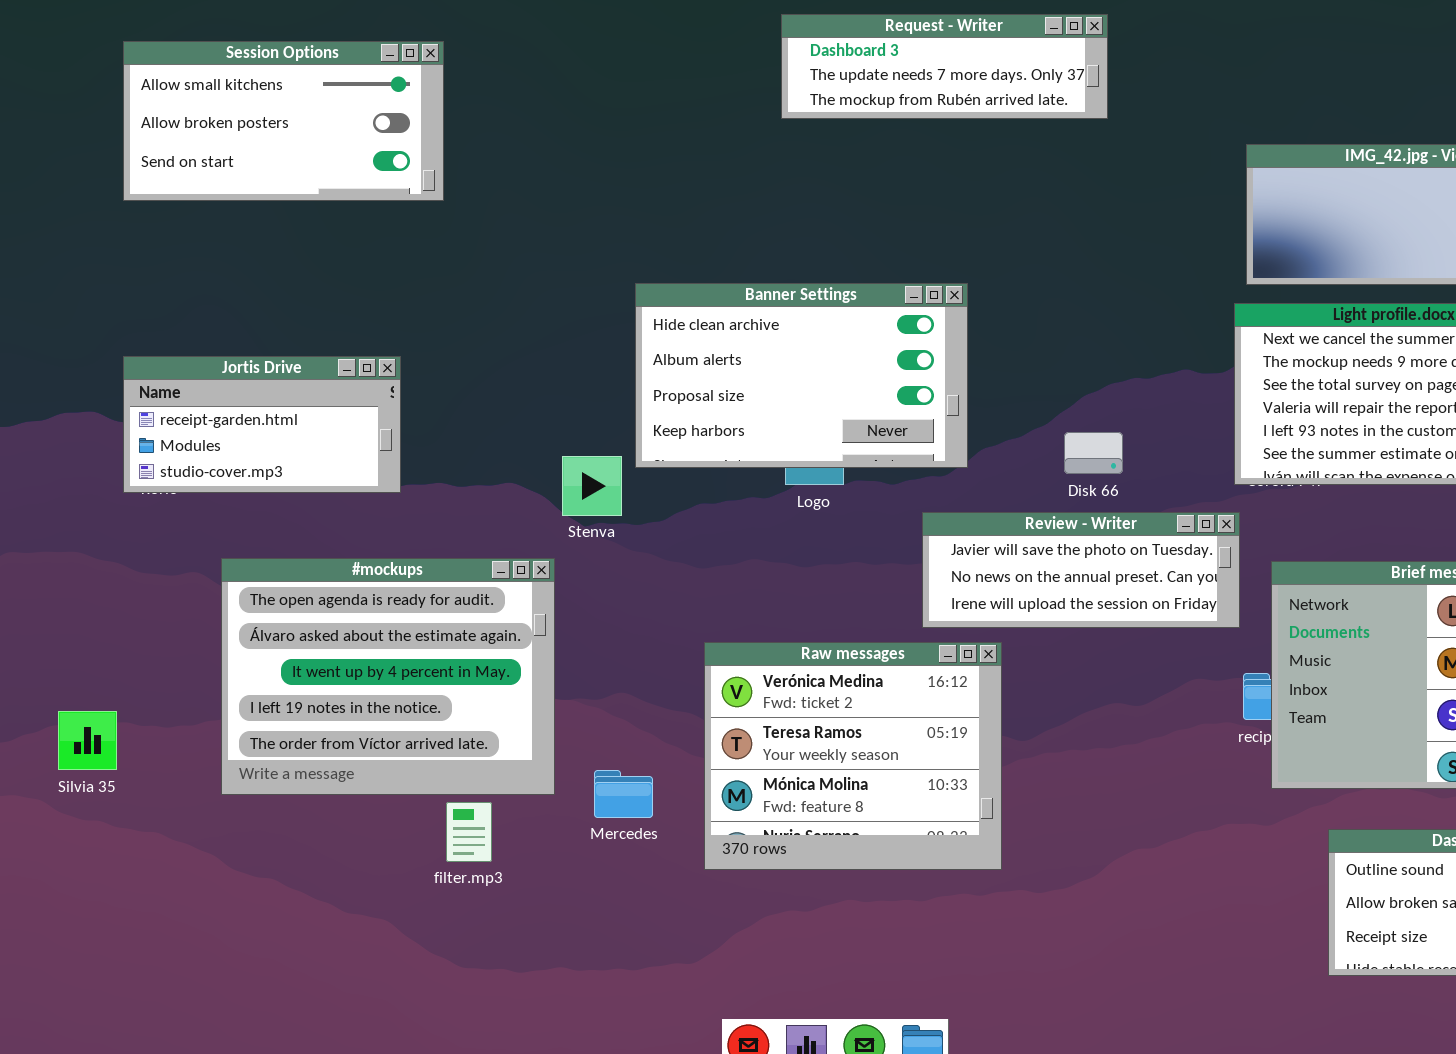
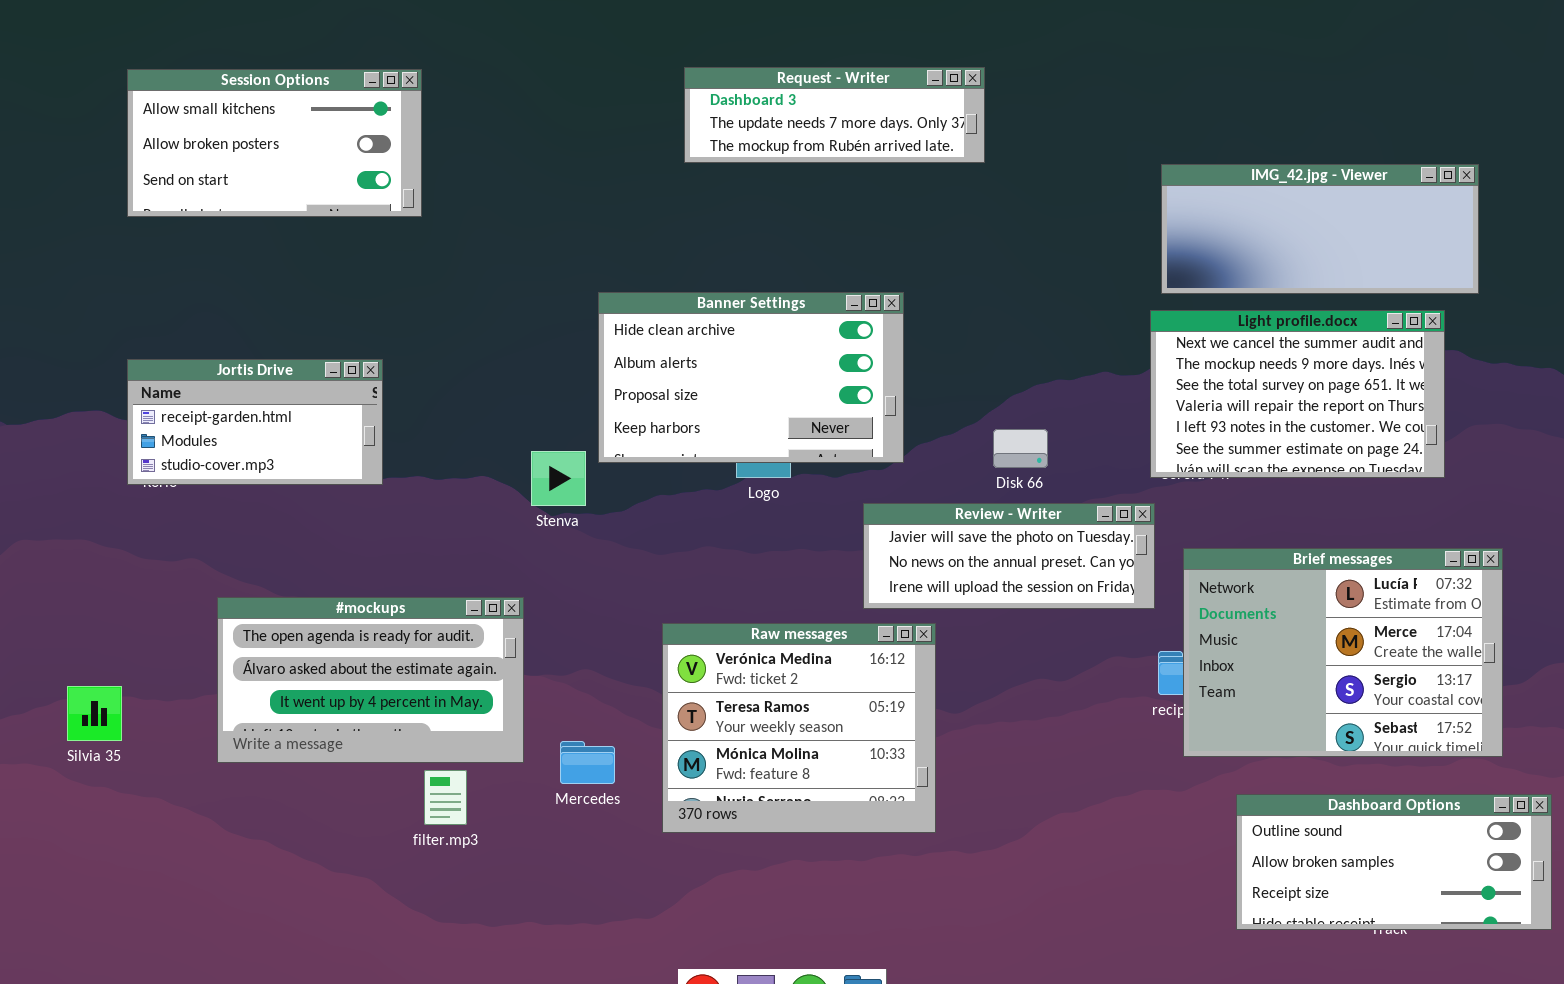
Request - Writer: [781,14,1108,119] -> [684,67,985,163], moved
#mockups: [221,558,555,795] -> [217,597,524,763], resized

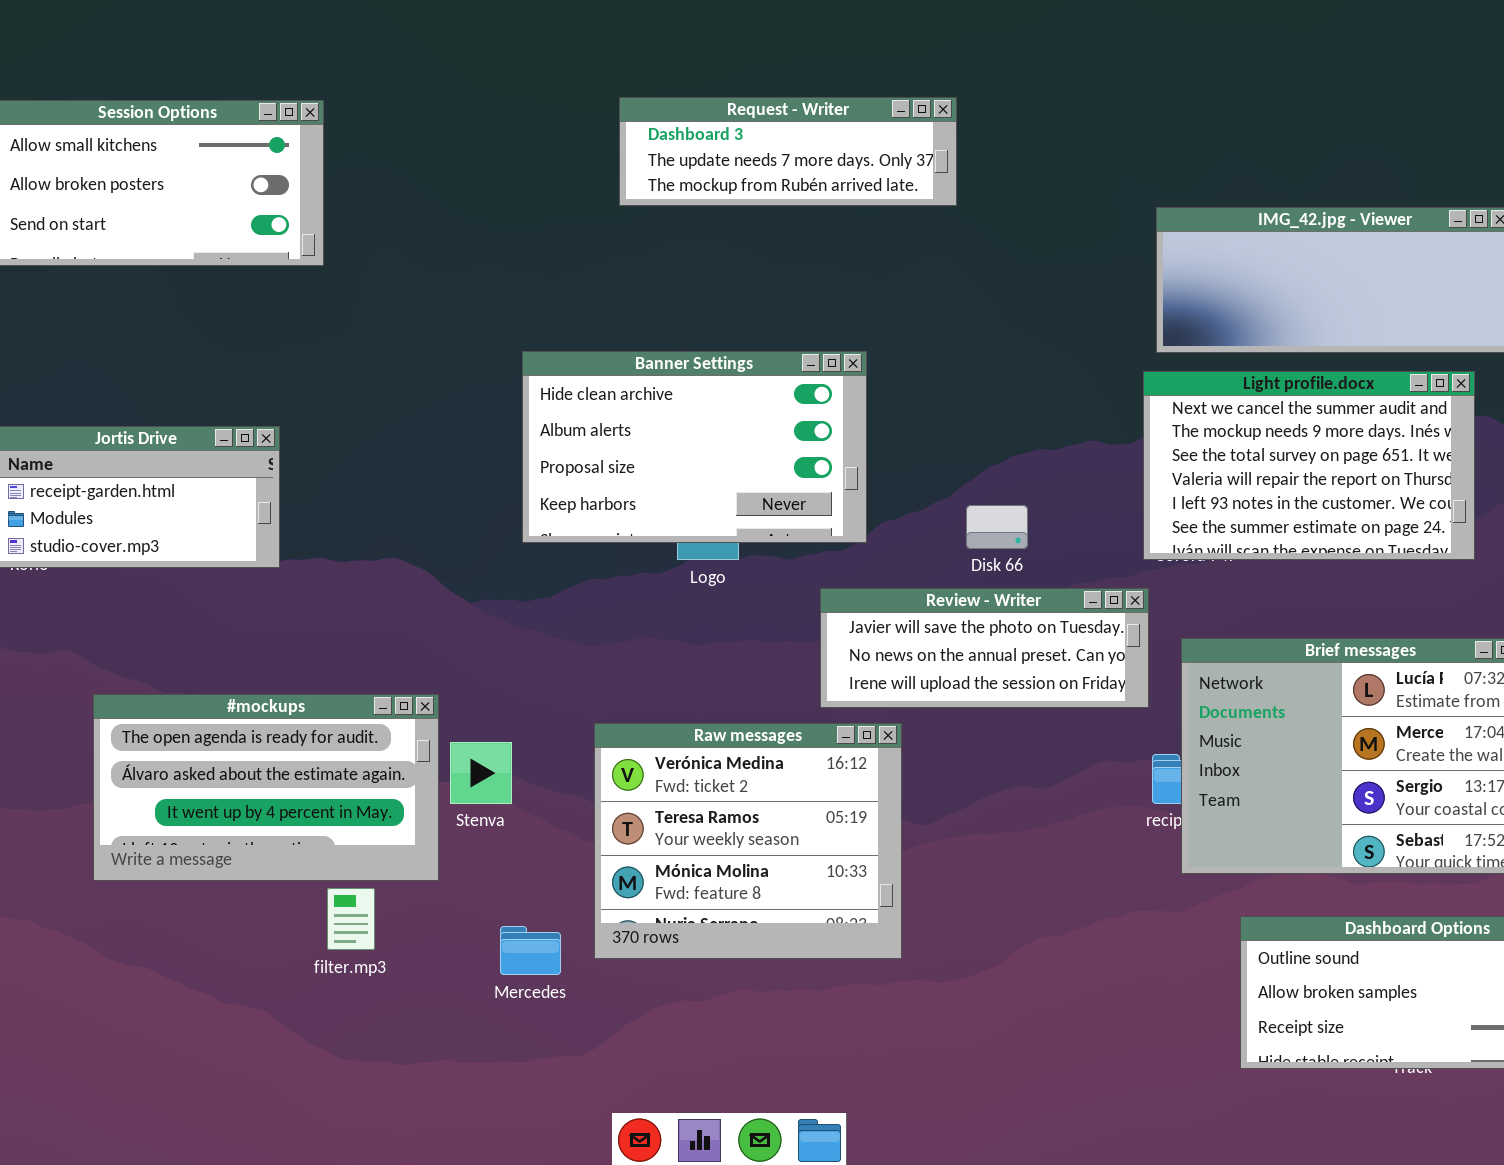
Stenva: [531,451,586,506] -> [450,742,512,804], moved
Mercedes: [560,741,615,784] -> [500,926,561,975], moved

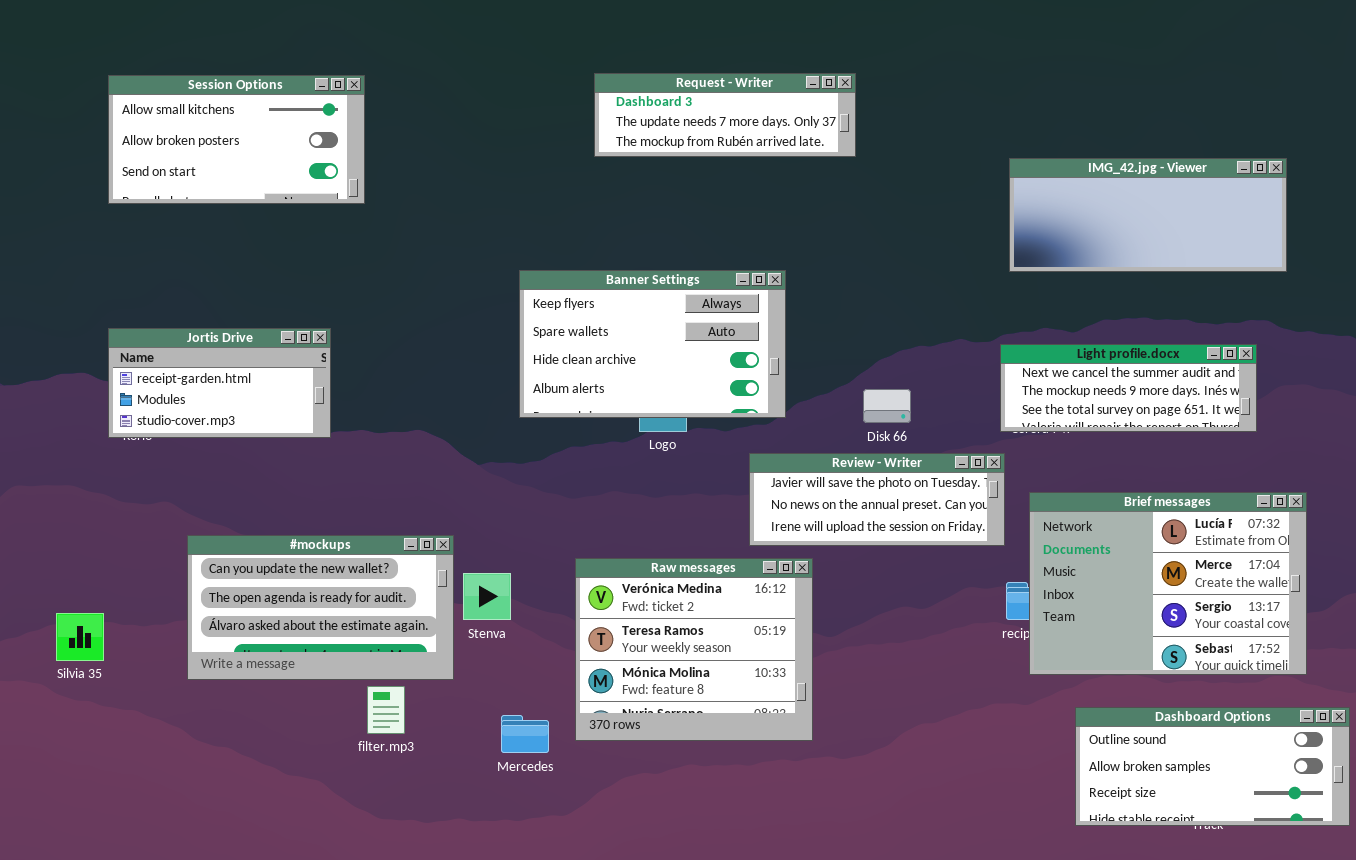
Banner Settings: [522,351,867,543] -> [519,270,786,418], scrolled up 2 rows
Light profile.docx: [1143,371,1475,560] -> [1000,344,1257,432], resized
#mockups: [93,694,439,881] -> [187,535,454,680], scrolled up 1 row

